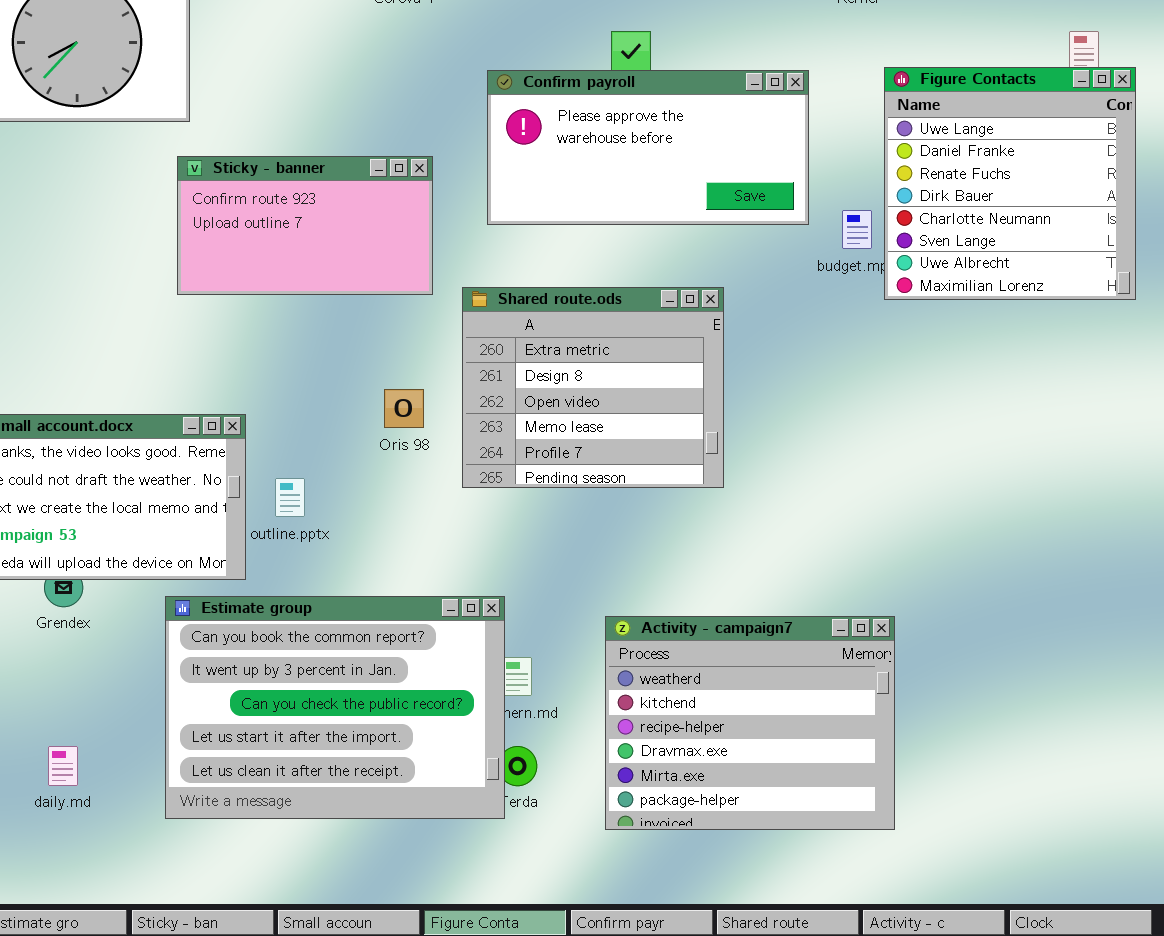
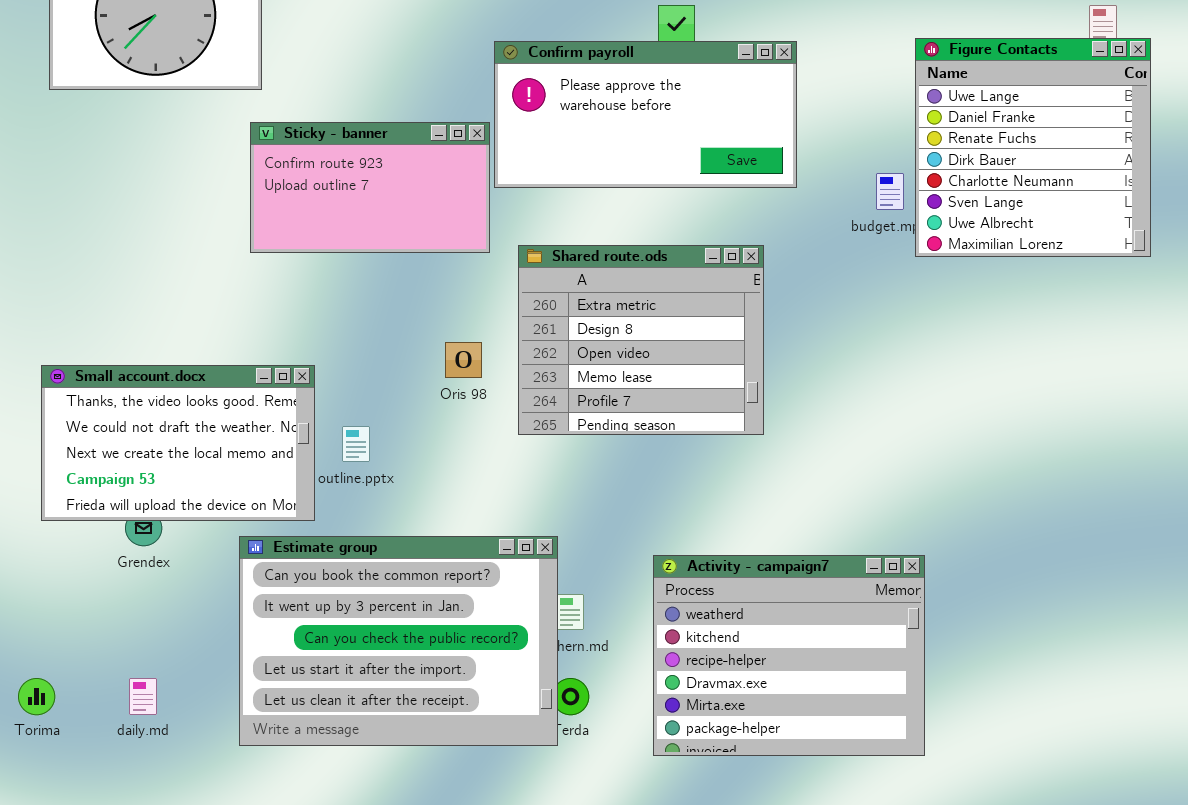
Confirm payroll: [487,70,809,225] -> [494,41,797,188], moved

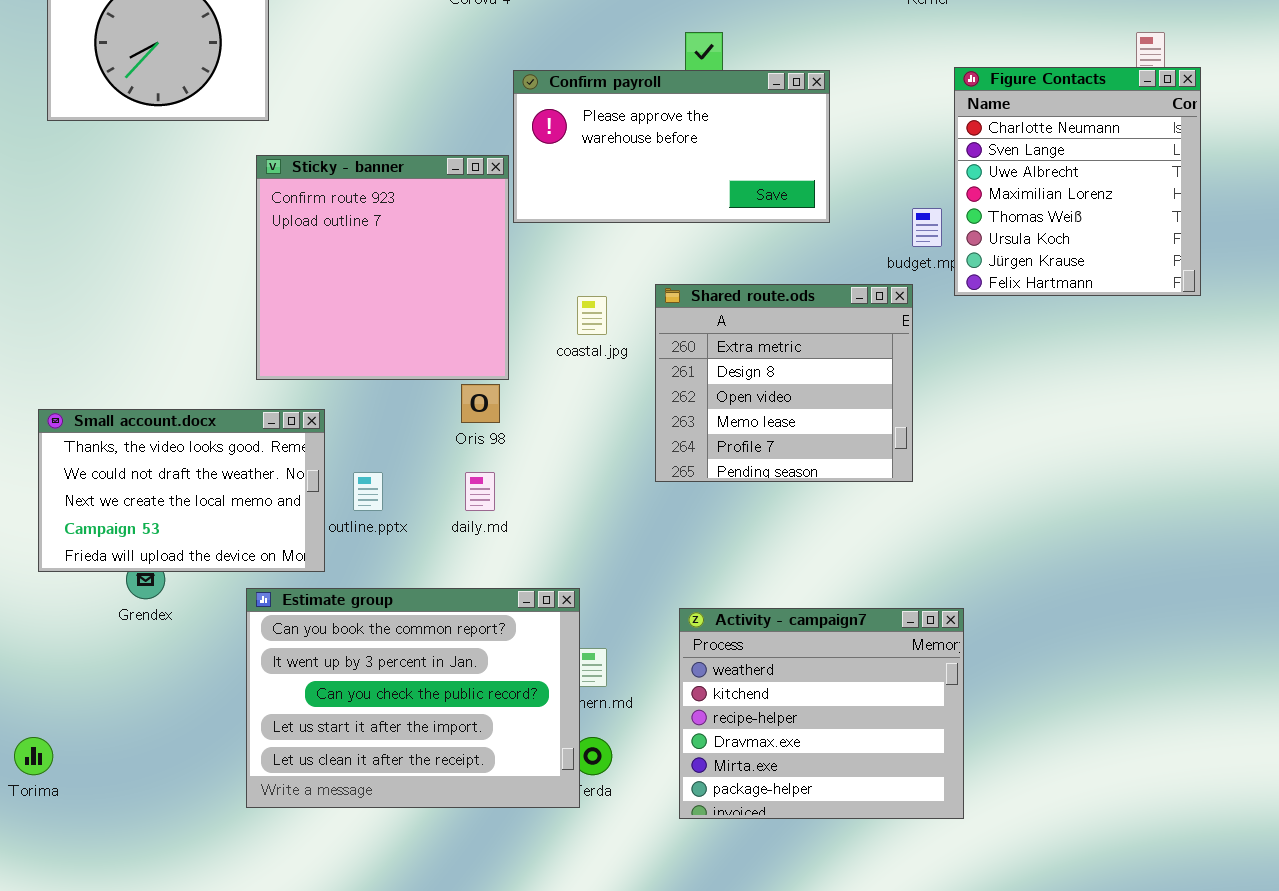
Figure Contacts: [915,38,1151,257] -> [954,67,1201,296], scrolled down 4 rows
Sticky - banner: [250,122,490,253] -> [256,155,509,380], resized
Shared route.ods: [518,245,764,435] -> [655,284,913,482], moved
daily.md: [129,678,157,715] -> [465,472,495,511], moved

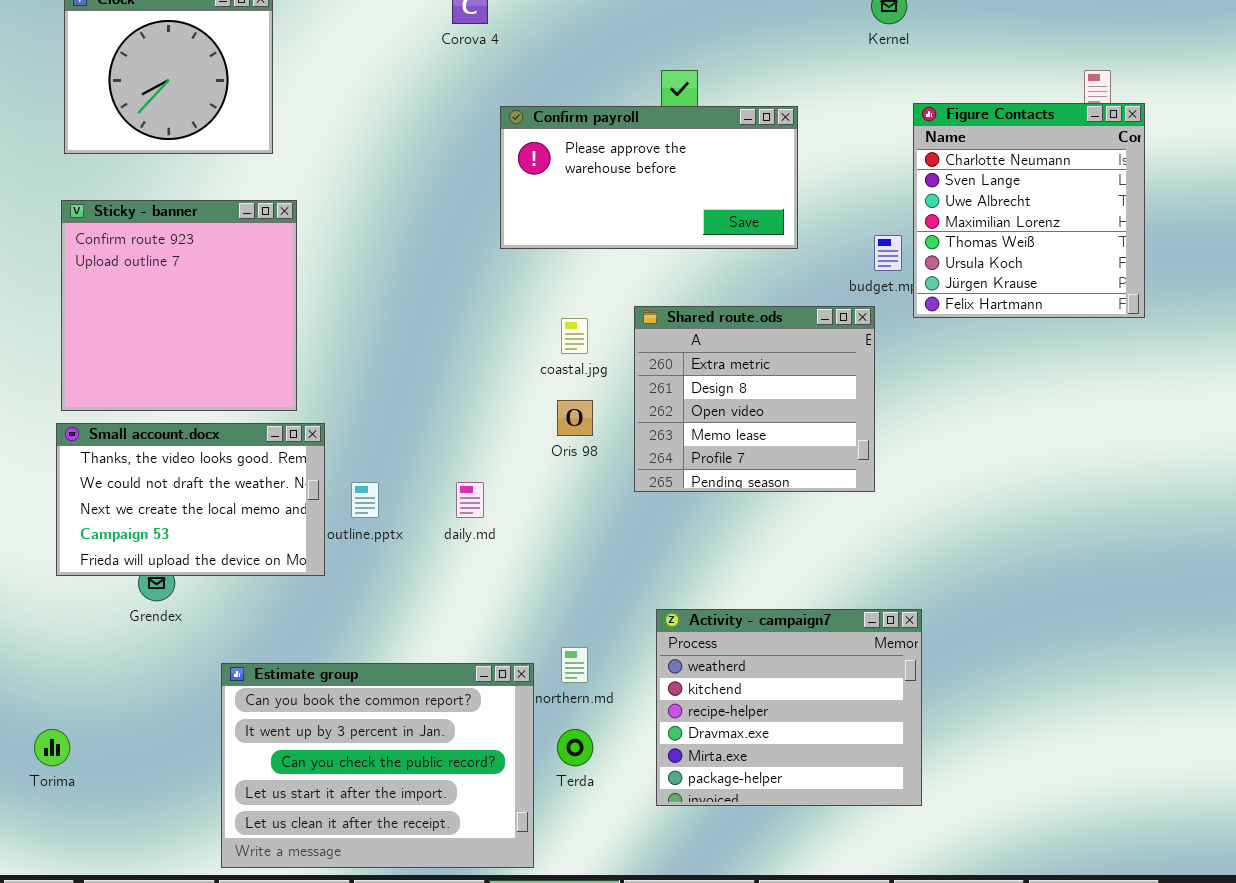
Sticky - banner: [256,155,509,380] -> [61,200,297,411], moved
Oris 98: [461,384,500,423] -> [557,400,593,436], moved
Estimate group: [246,588,580,808] -> [221,663,534,868], moved

